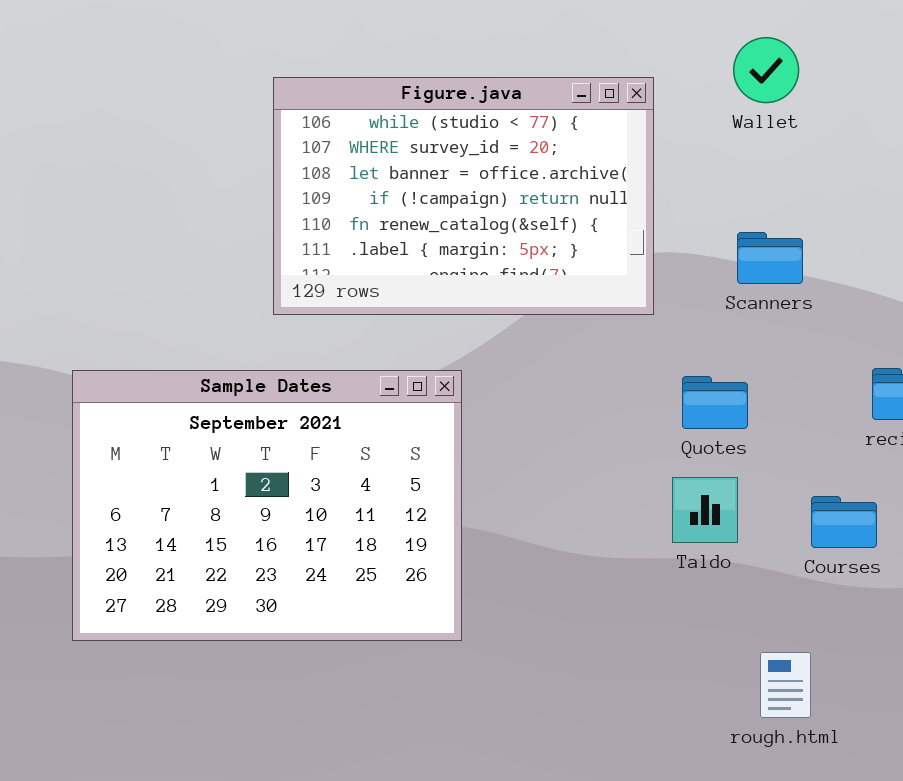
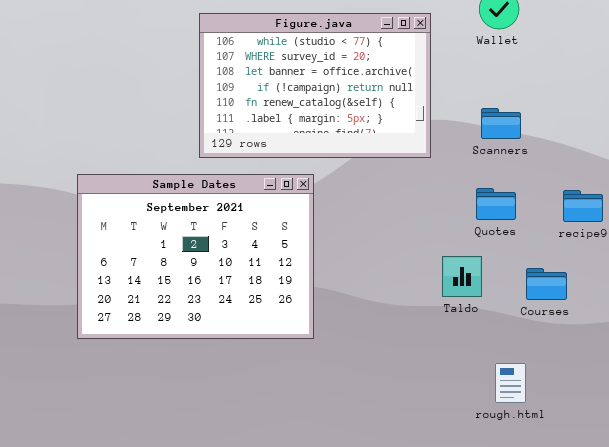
Sample Dates: [72,370,462,641] -> [77,174,314,339], moved
Quotes: [682,376,748,429] -> [476,188,516,220], moved

